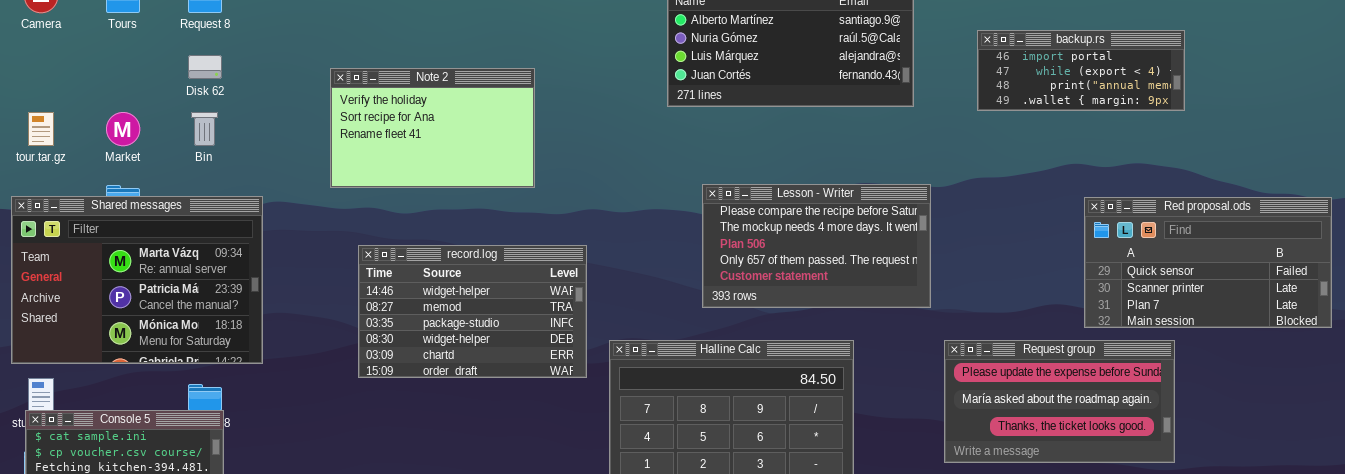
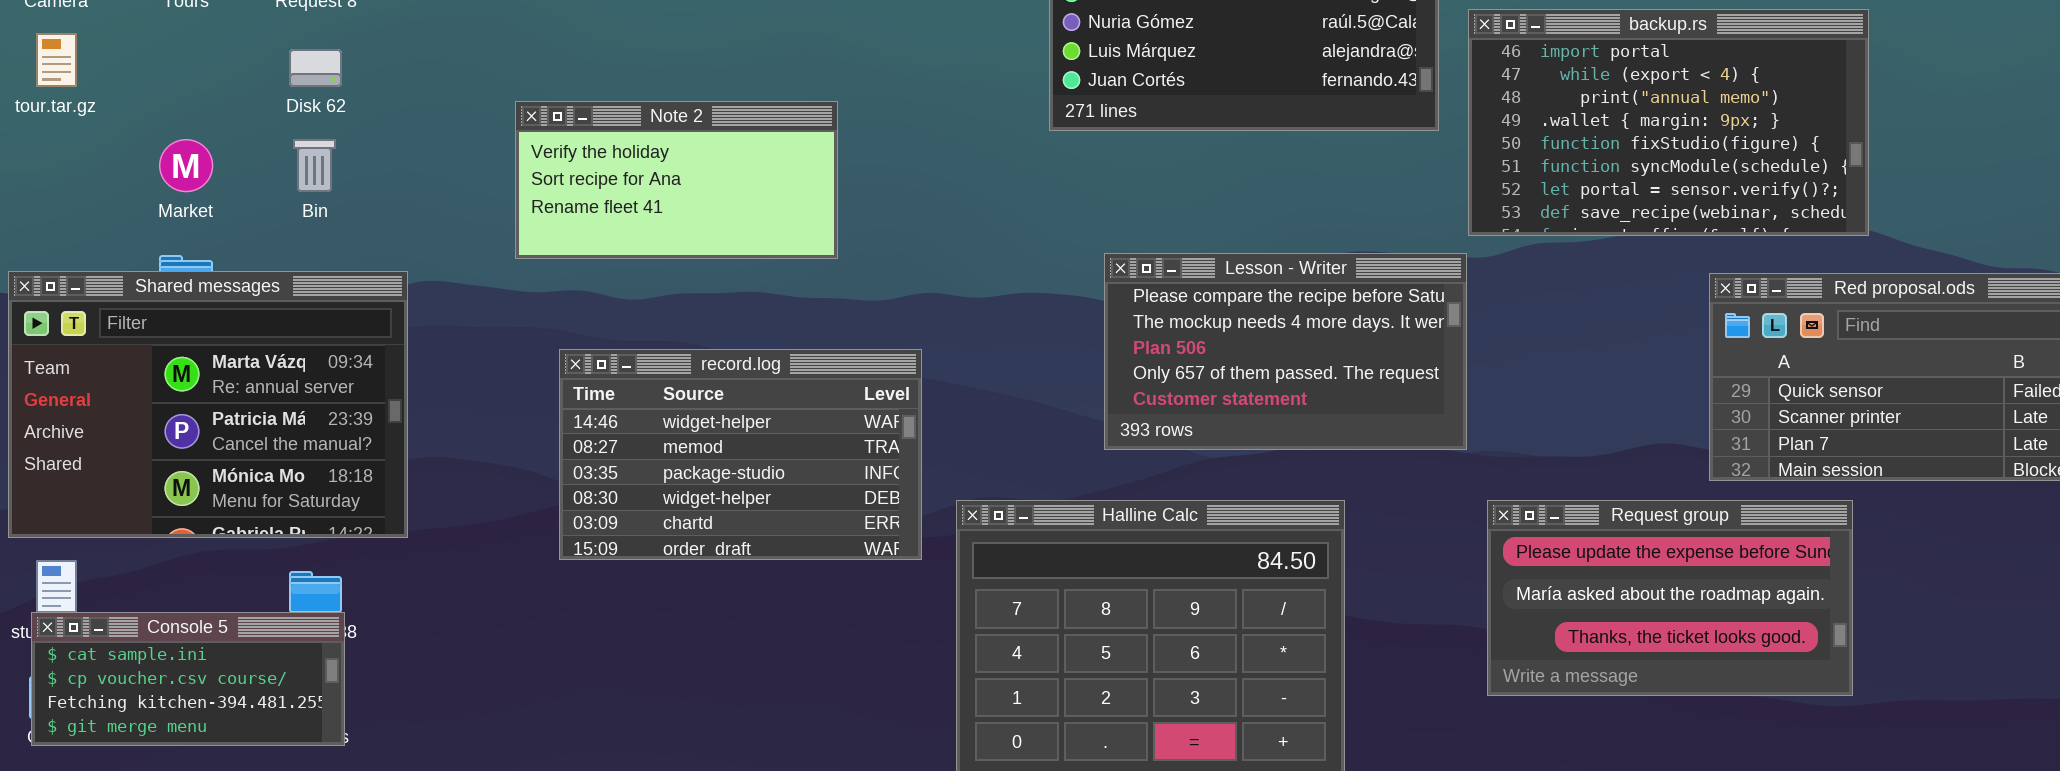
backup.rs: [977,30,1185,111] -> [1468,9,1869,236], resized
Note 2: [330,68,535,188] -> [515,101,838,259], resized
tour.tar.gz: [28,112,54,146] -> [36,33,77,87], moved

